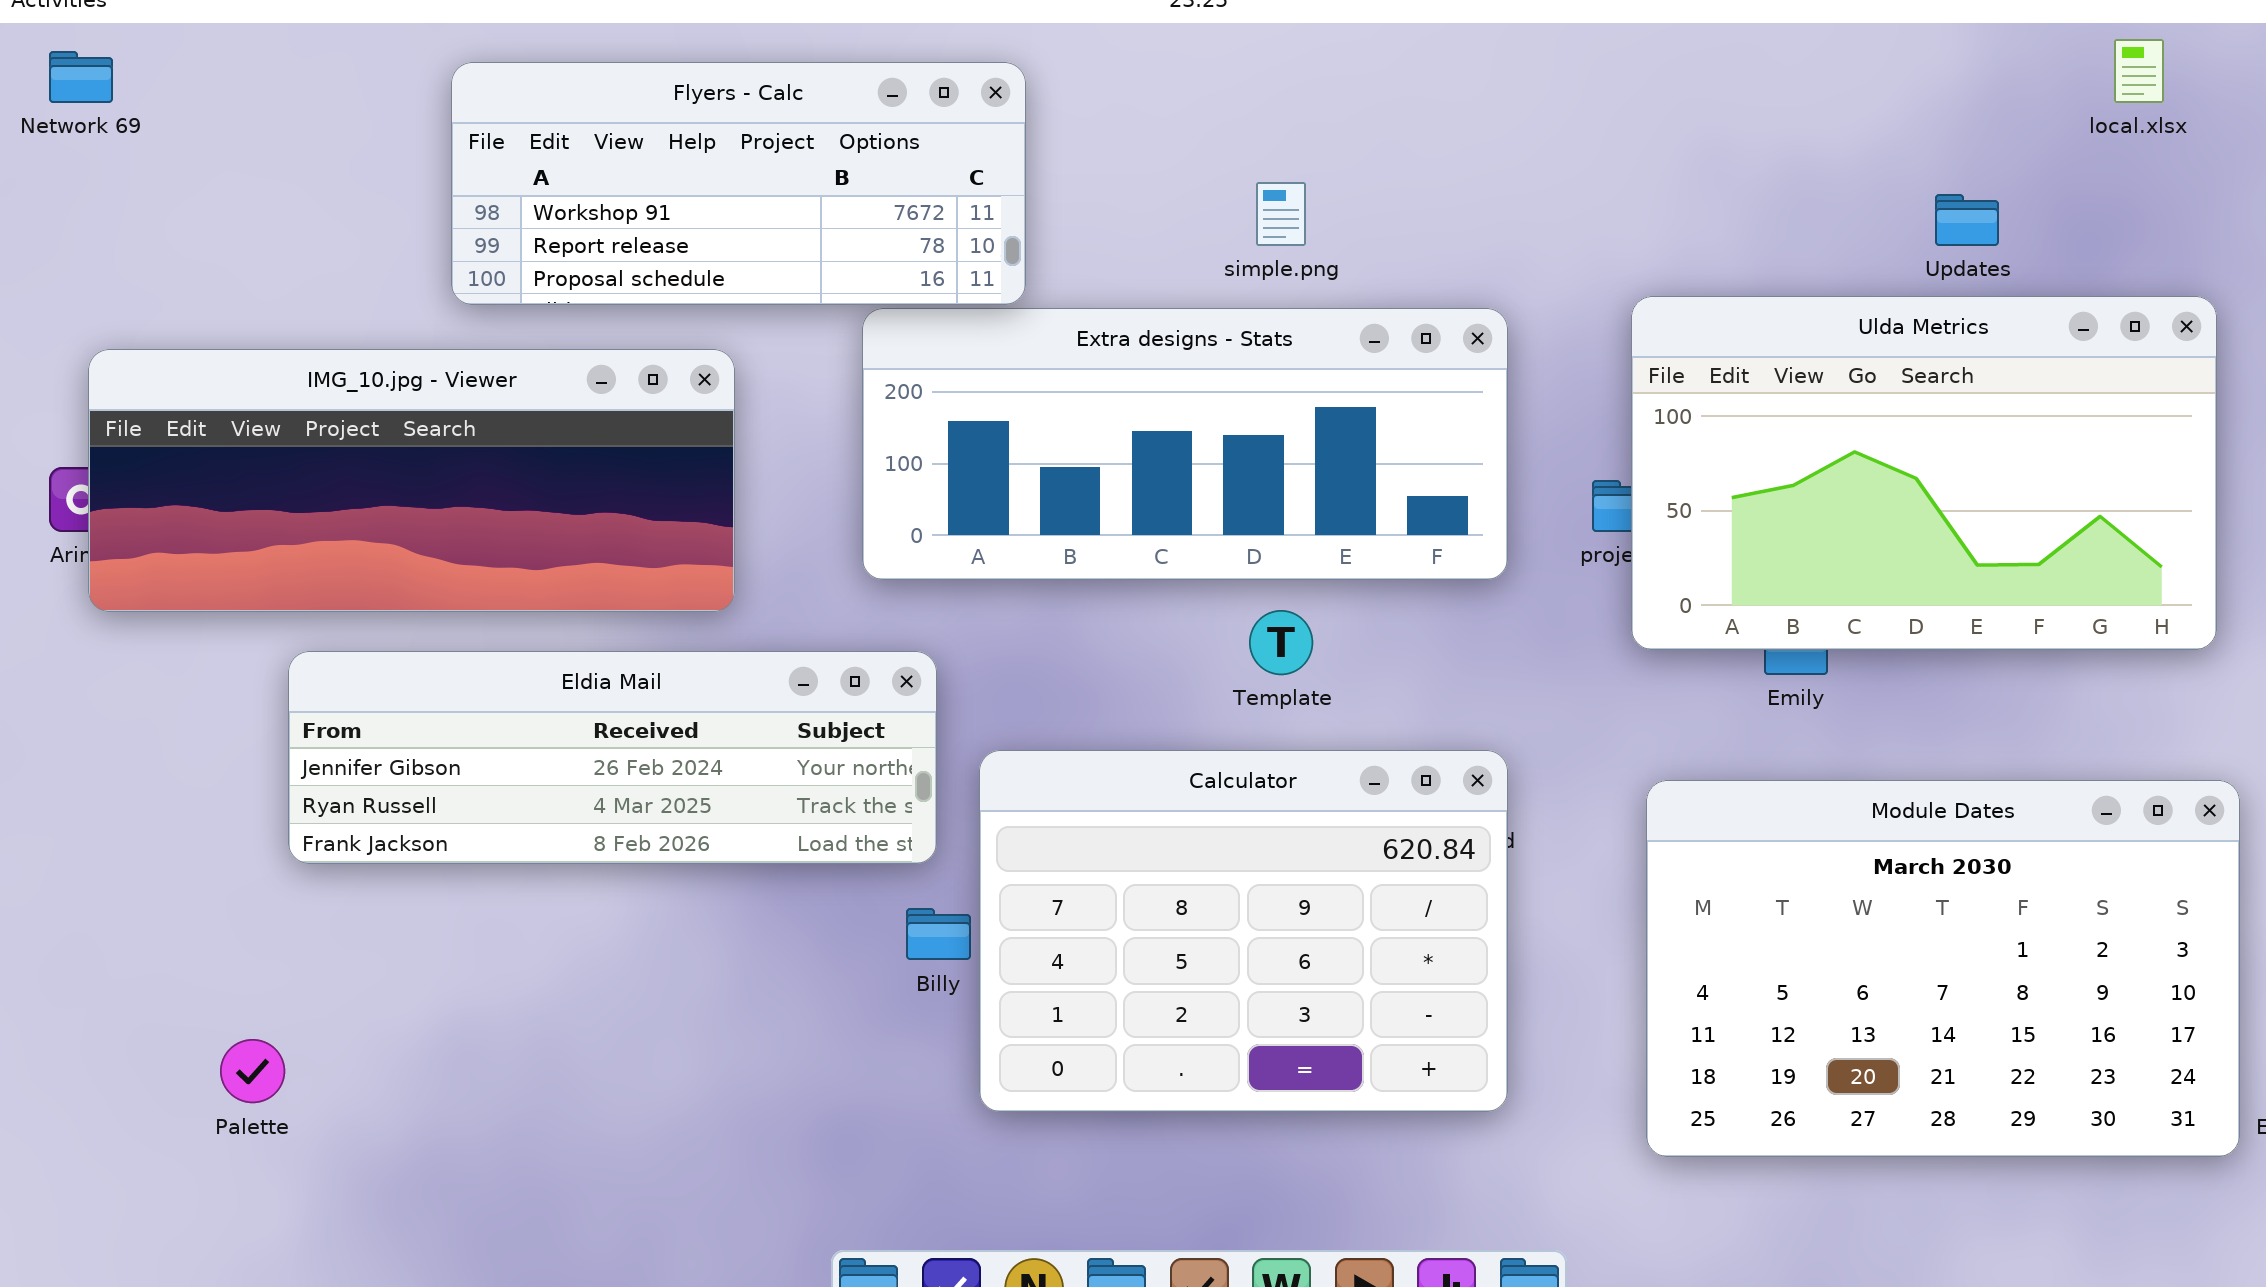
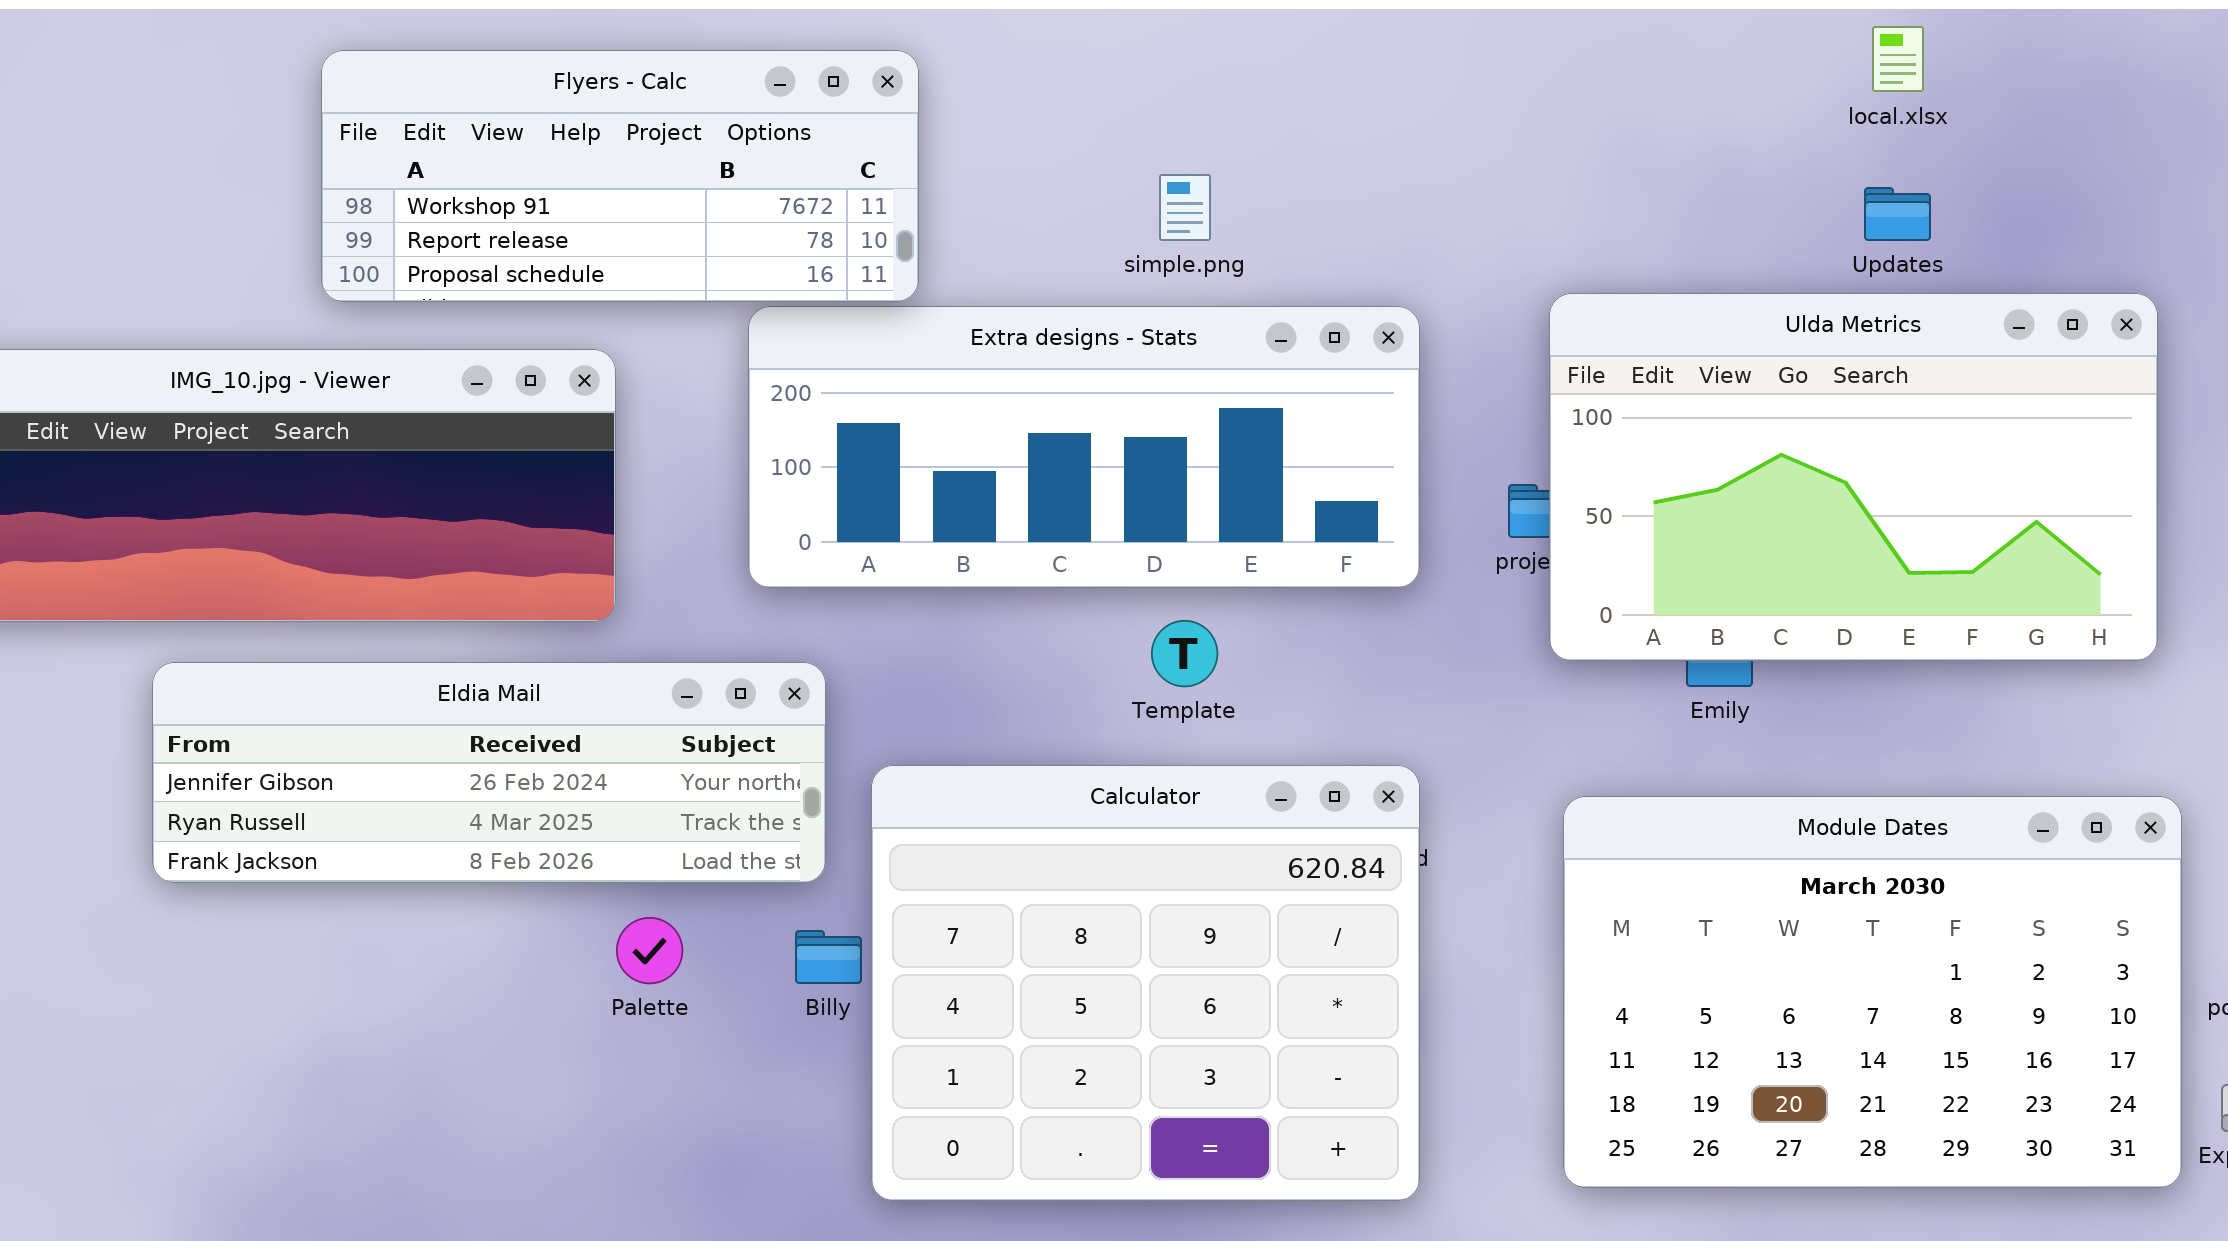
local.xlsx: [2114,39,2164,103] -> [1872,26,1924,92], moved
Calculator: [979,750,1508,1112] -> [871,765,1420,1201], resized
Palette: [220,1039,285,1103] -> [616,917,683,984], moved

